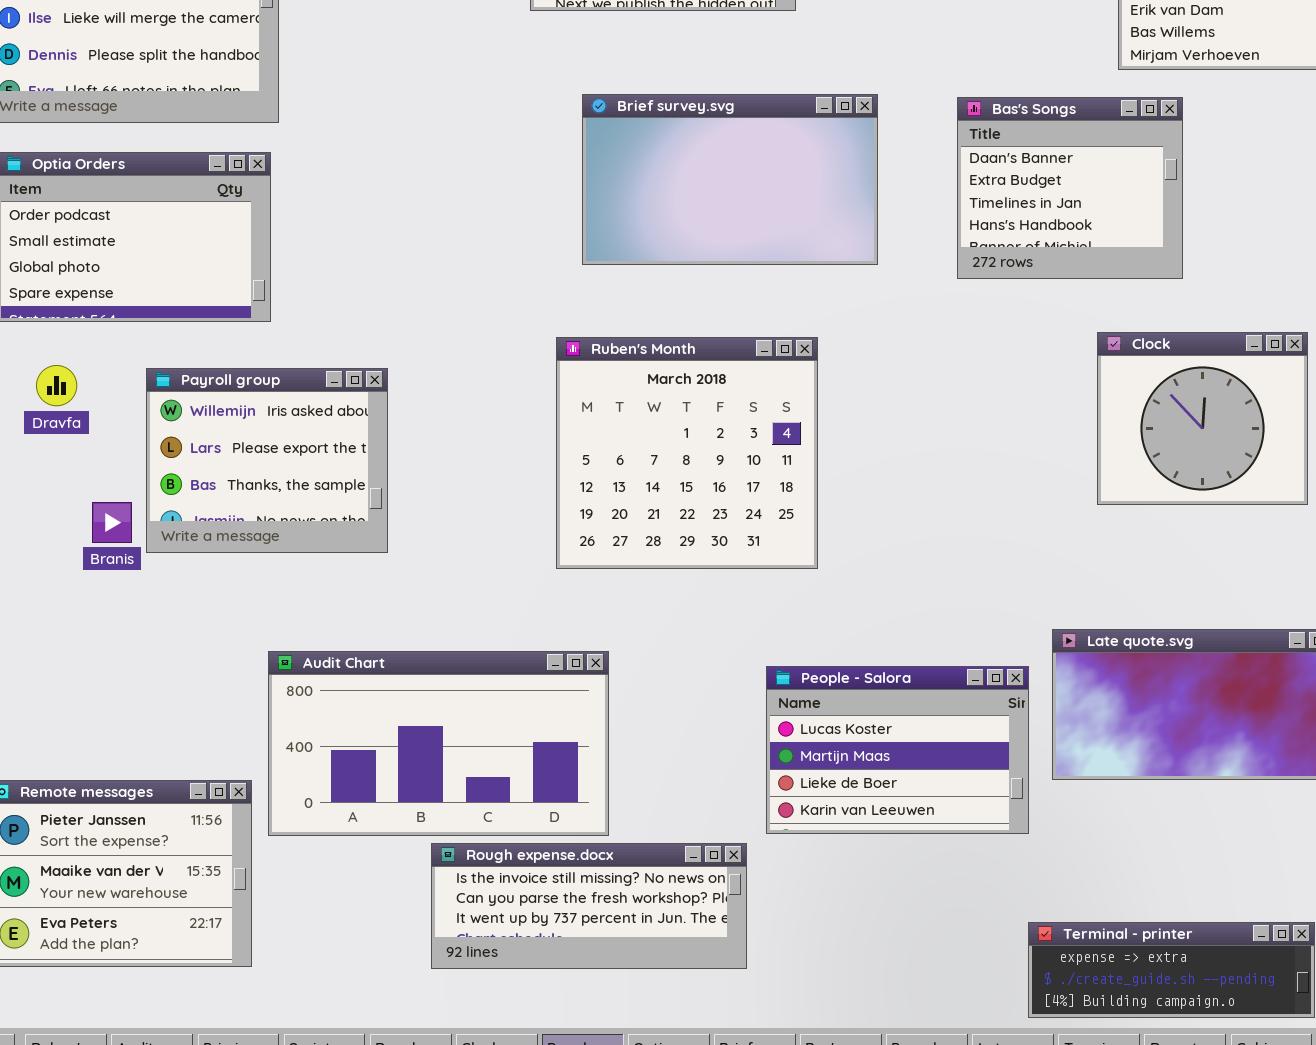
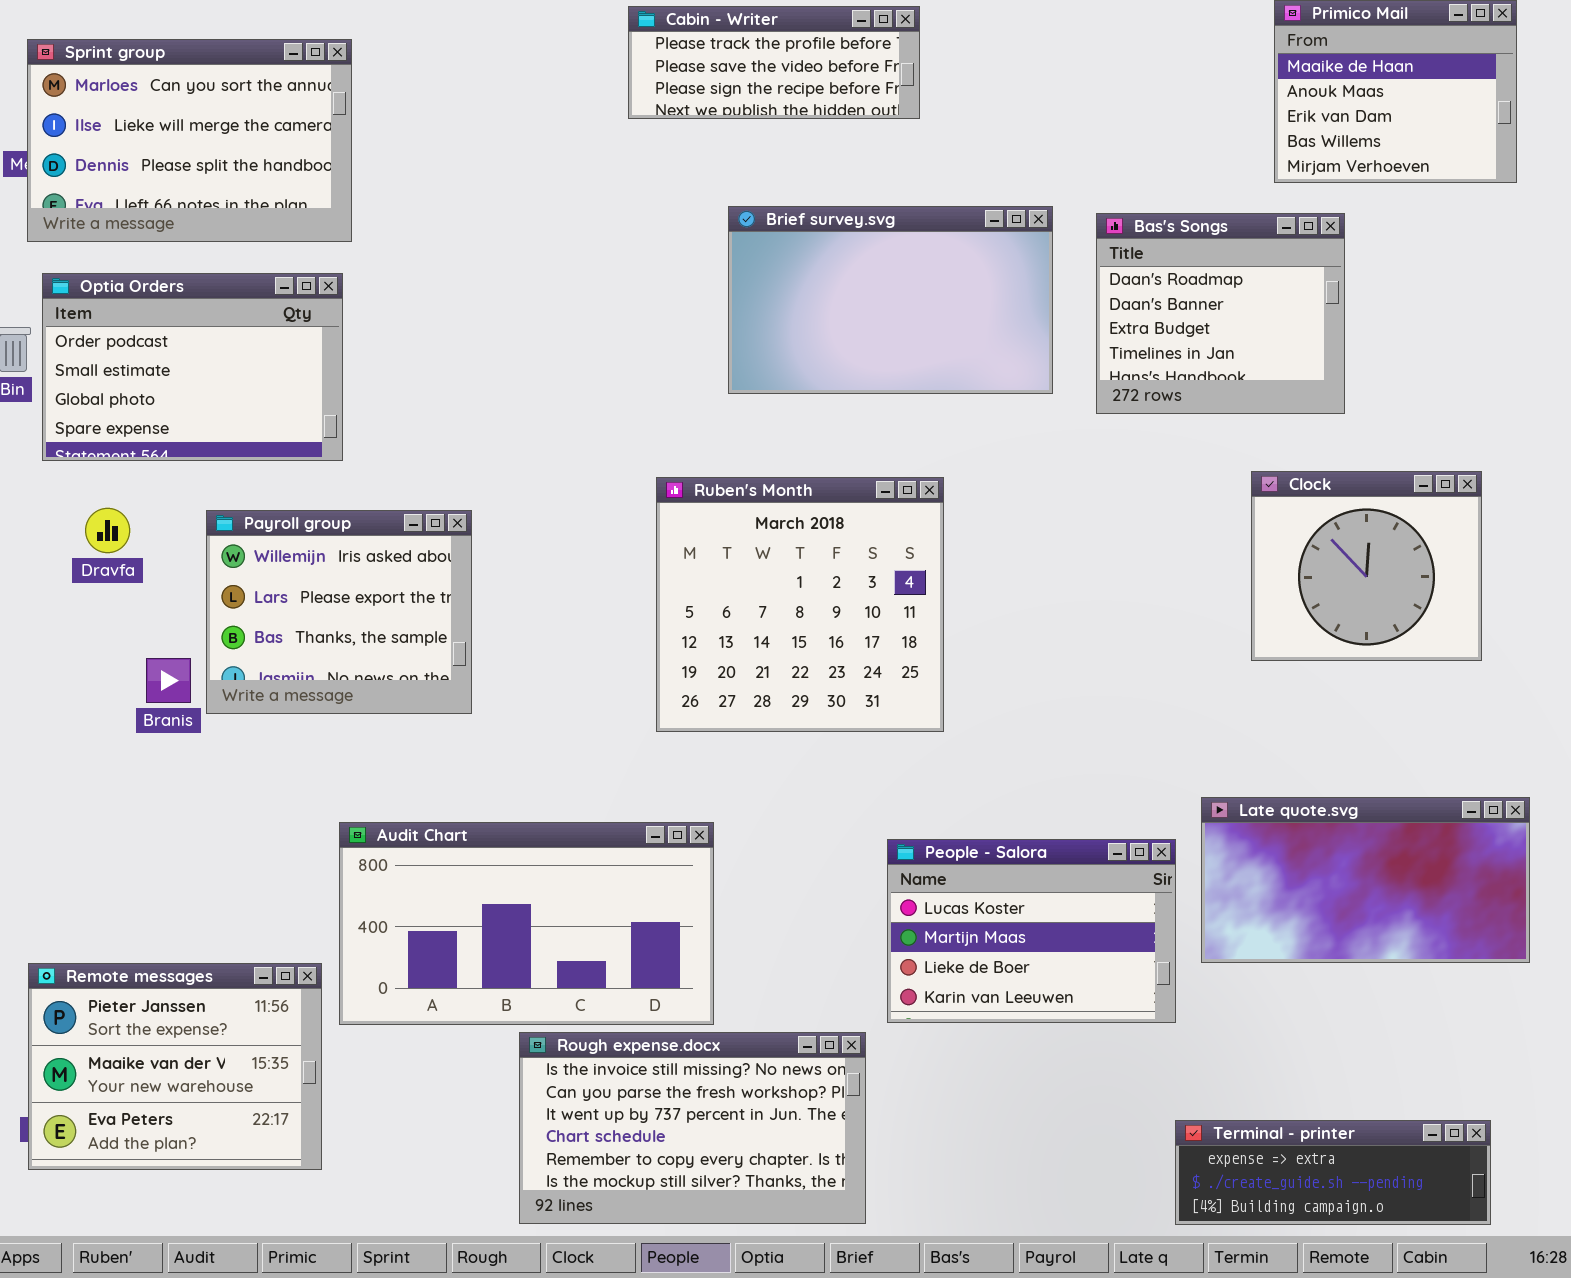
Brief survey.svg: [582,94,878,265] -> [728,206,1053,394], moved
Bas's Songs: [957,97,1183,279] -> [1096,213,1345,414], scrolled up 1 row
Rough expense.docx: [431,843,747,969] -> [519,1032,866,1224], resized

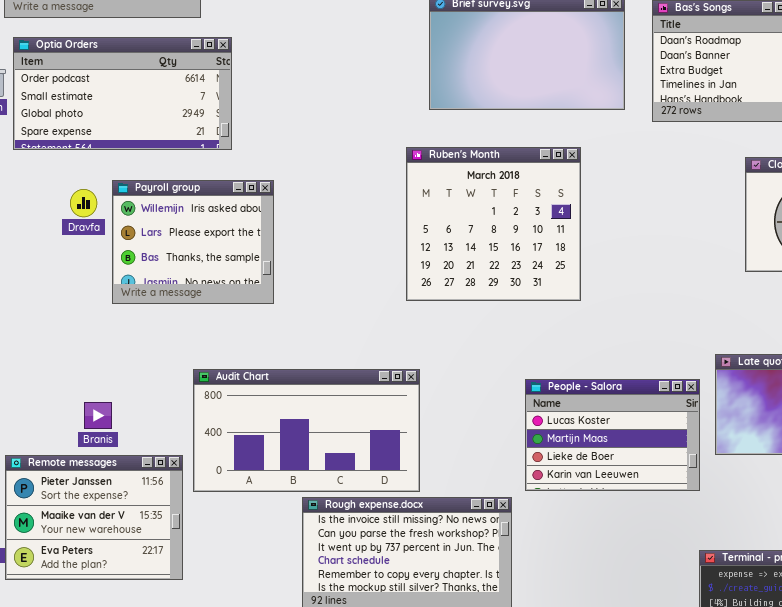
Optia Orders: [42,273,343,461] -> [13,37,232,150], resized
Ruben's Month: [656,477,944,732] -> [406,147,581,301], moved
Dravfa: [85,508,130,553] -> [70,189,97,217], moved
Branis: [146,658,191,703] -> [84,402,112,429], moved

